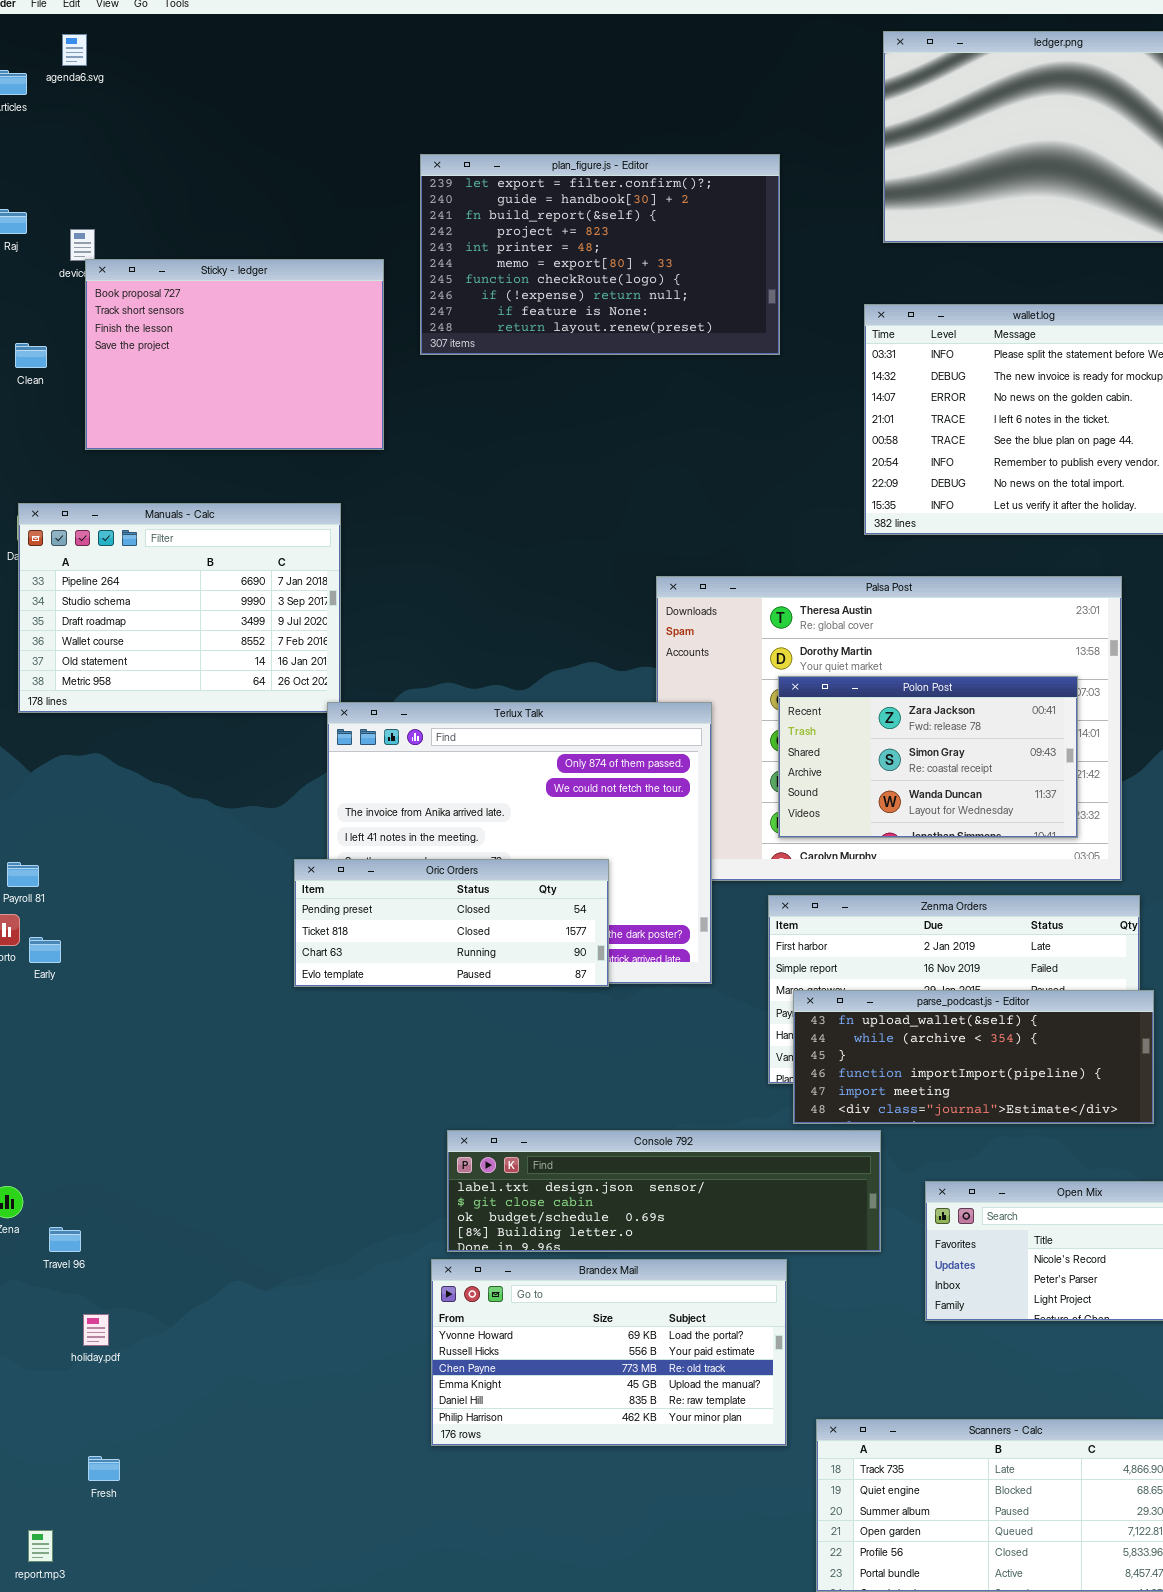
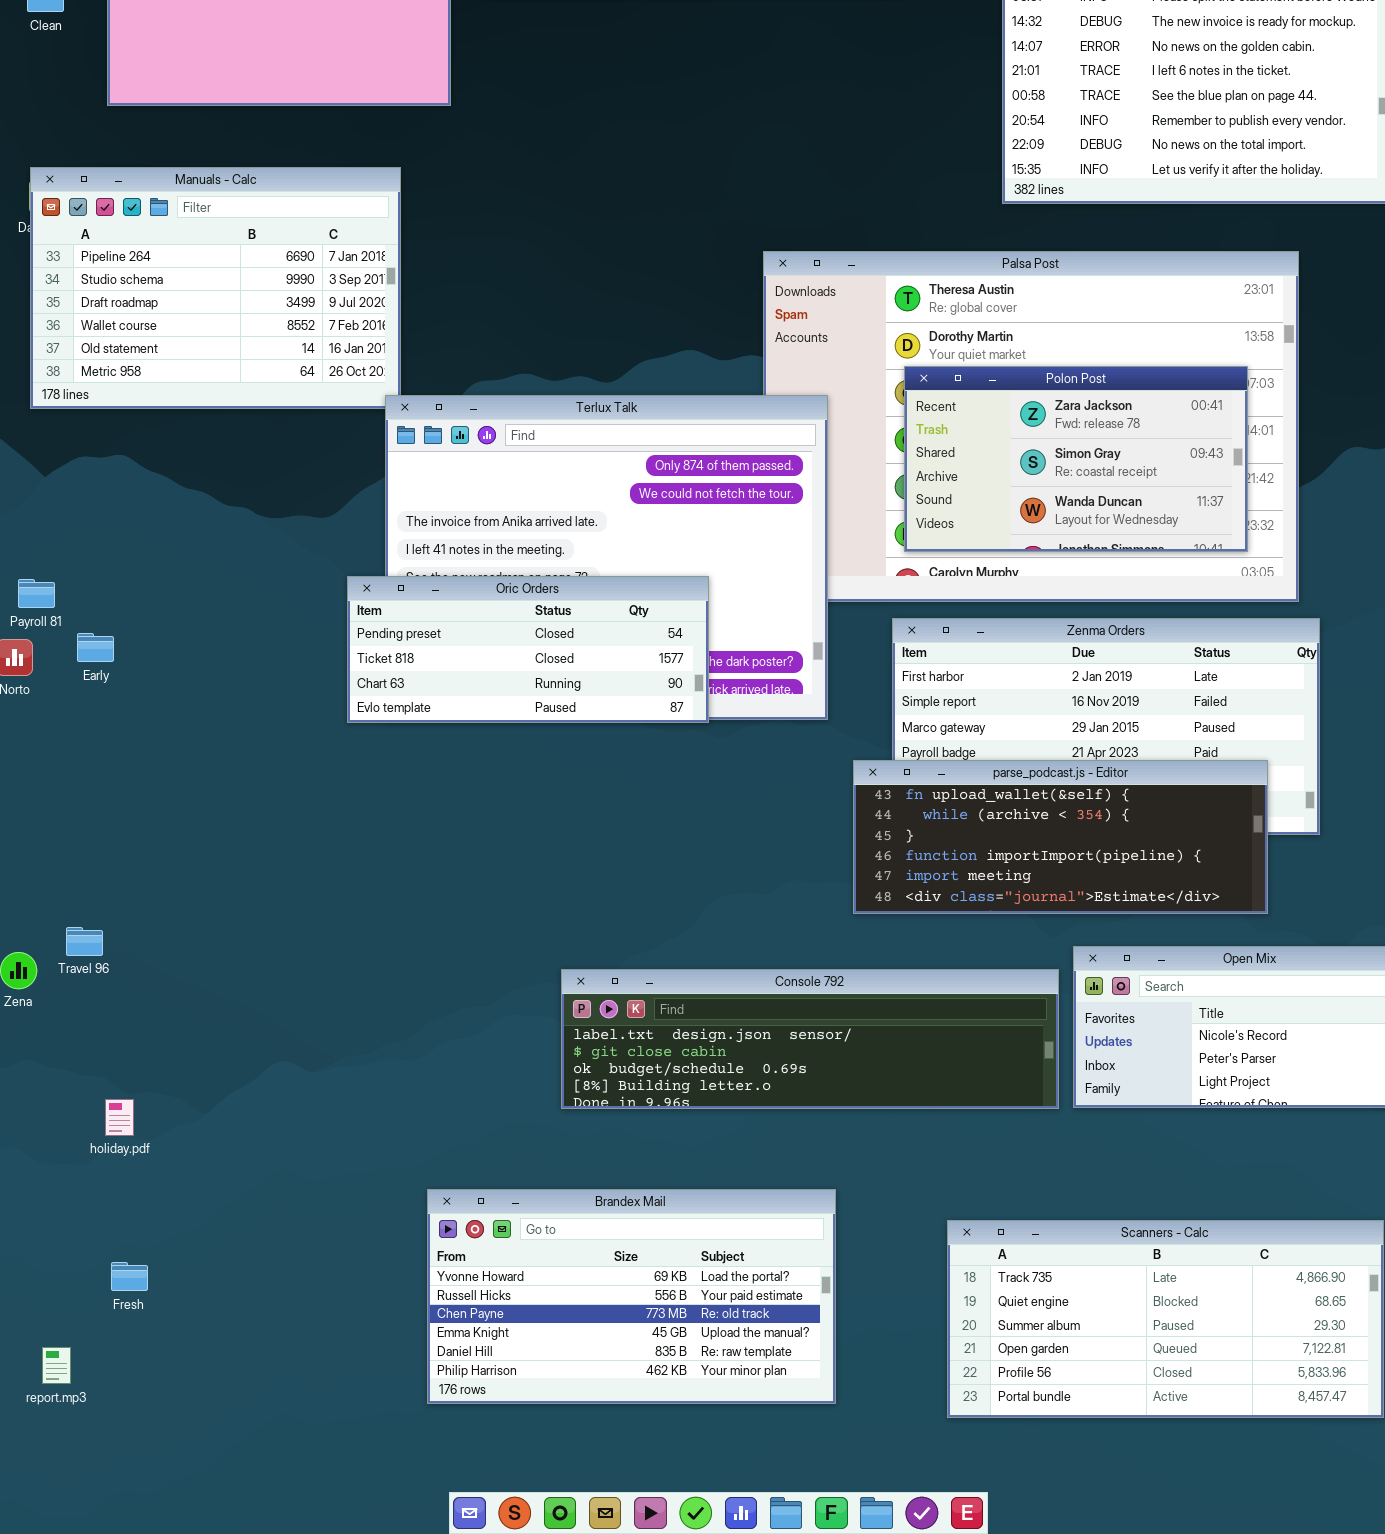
Early: [29,937,61,963] -> [77,633,114,662], moved
parse_podcast.js - Editor: [793,990,1154,1124] -> [853,760,1268,914], moved
Console 792: [447,1130,881,1252] -> [561,969,1059,1109], moved
Travel 96: [49,1227,81,1252] -> [66,927,103,956], moved
Brandex Mail: [431,1259,787,1446] -> [427,1189,836,1404], moved

